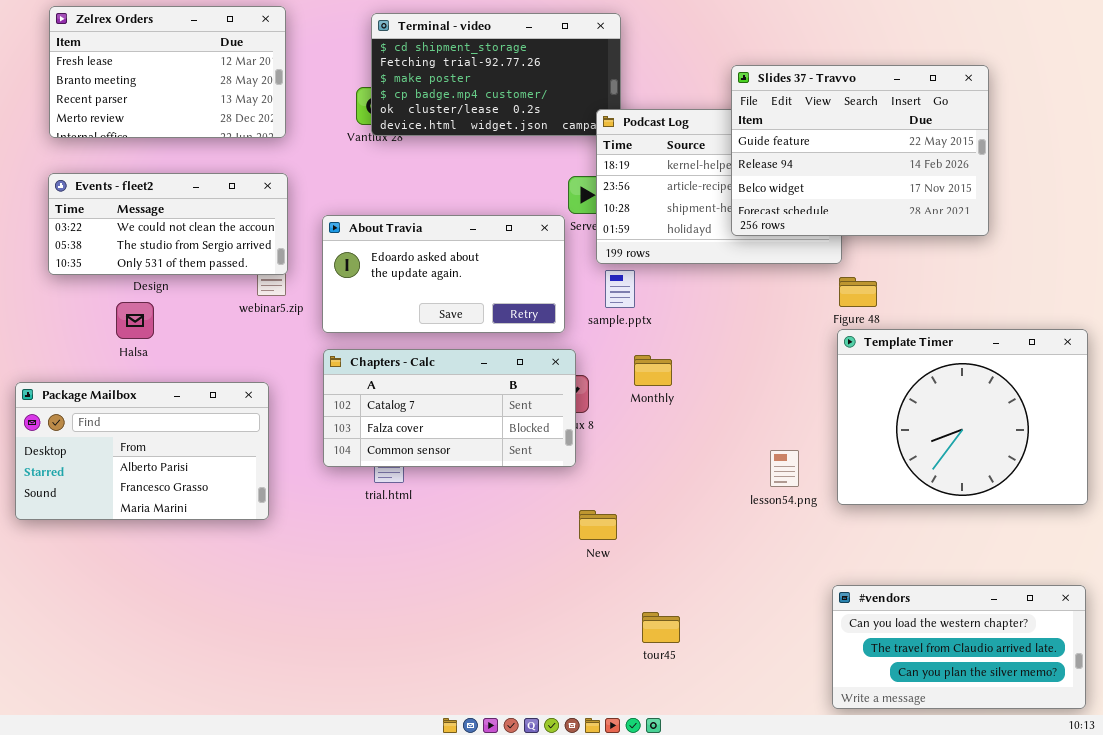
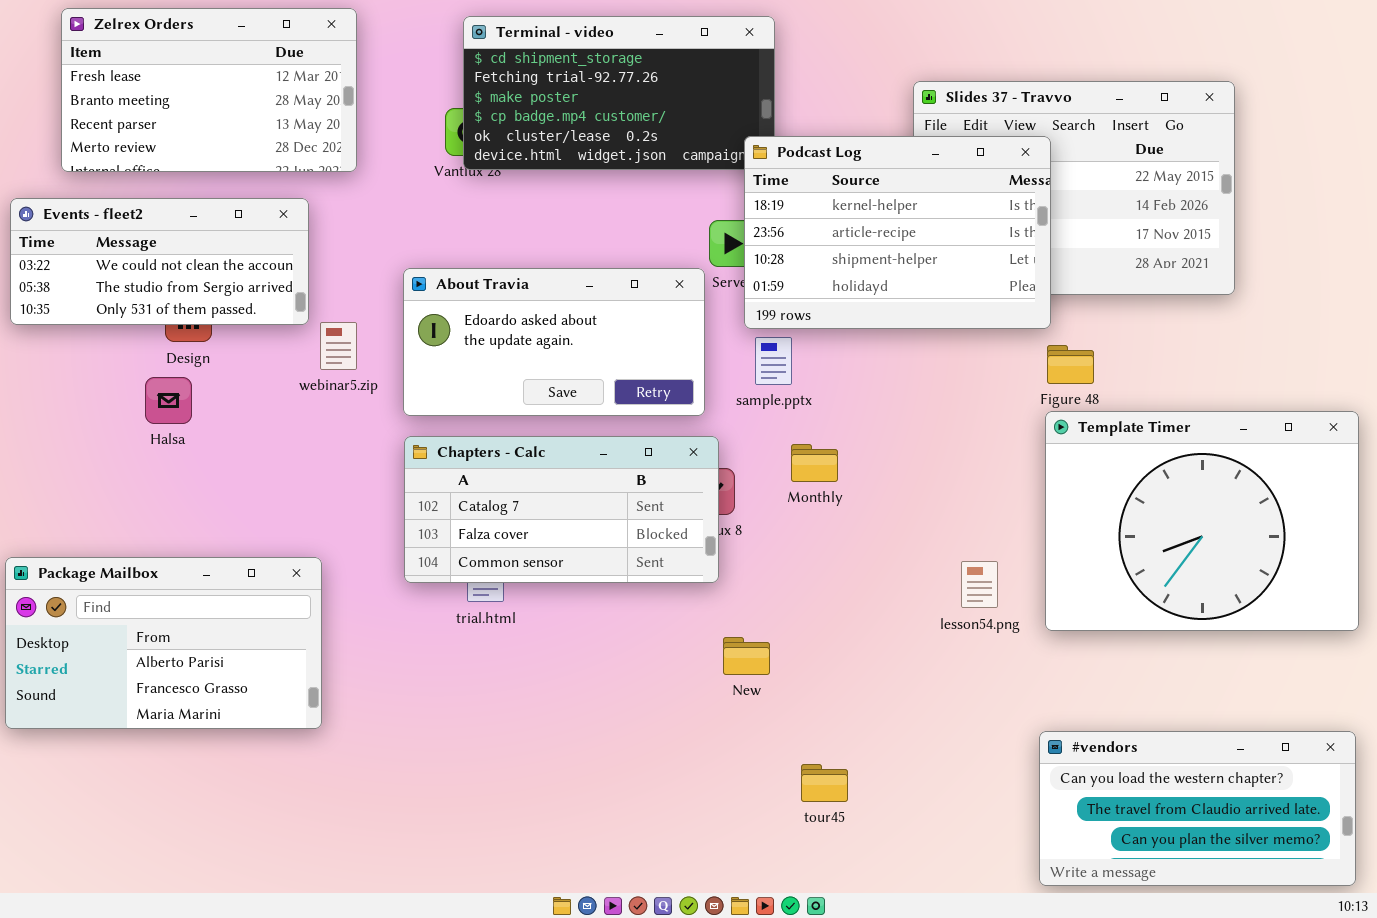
Podcast Log: [596,109,842,264] -> [744,136,1051,329], raised
Events - fleet2: [48,173,288,275] -> [10,198,309,325], moved
Package Mailbox: [15,382,269,520] -> [5,557,322,729], moved

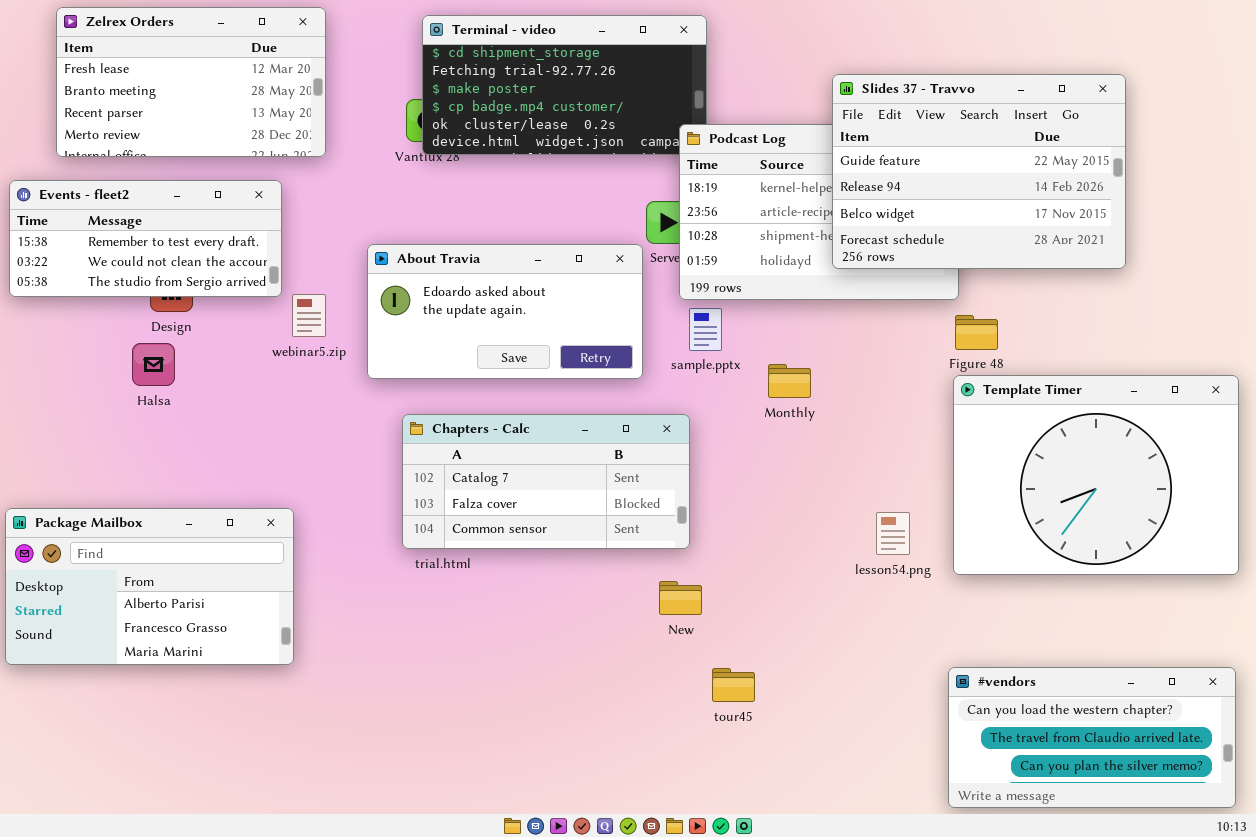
Slides 37 - Travvo: [913,81,1235,295] -> [832,74,1126,269], raised
Events - fleet2: [10,198,309,325] -> [9,180,282,297], scrolled up 1 row
Chapters - Calc: [404,436,719,583] -> [402,414,690,549], moved
Monthly: [791,444,838,482] -> [768,364,811,398], moved
tour45: [801,764,848,802] -> [712,668,755,702], moved

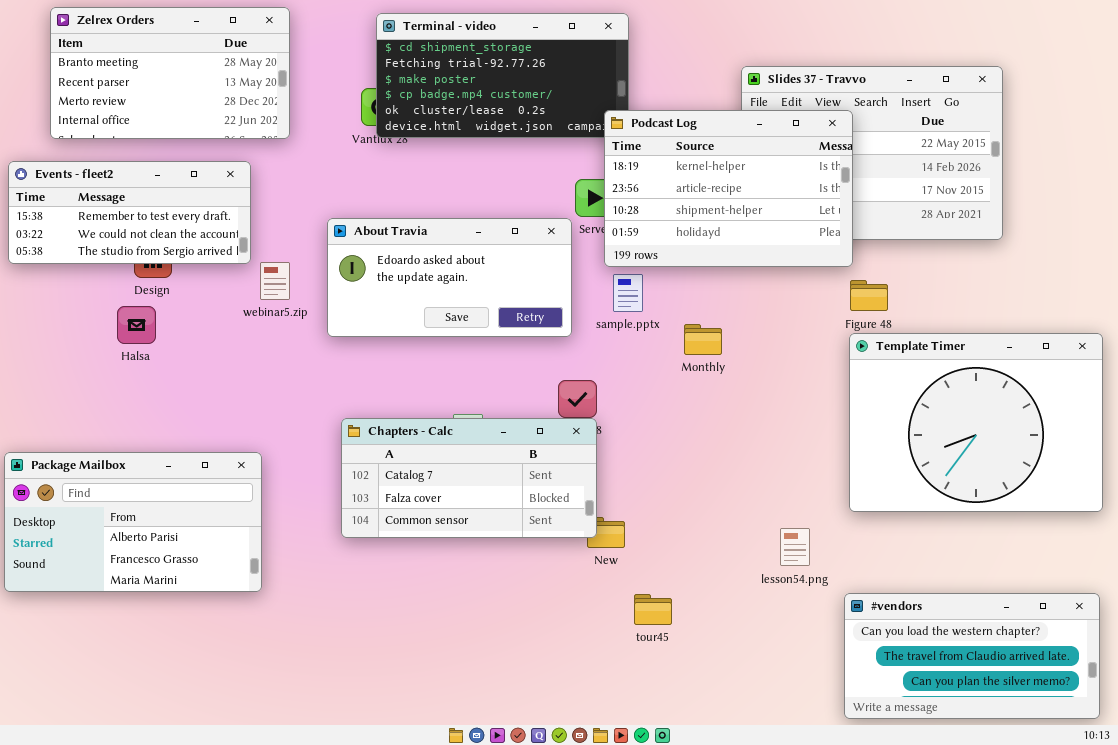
Zelrex Orders: [56,7,326,157] -> [50,7,290,139], scrolled down 1 row
Podcast Log: [679,124,959,300] -> [604,110,853,267], raised
Chapters - Calc: [402,414,690,549] -> [341,418,597,538], moved
lesson54.png: [876,512,910,555] -> [780,528,810,566], moved

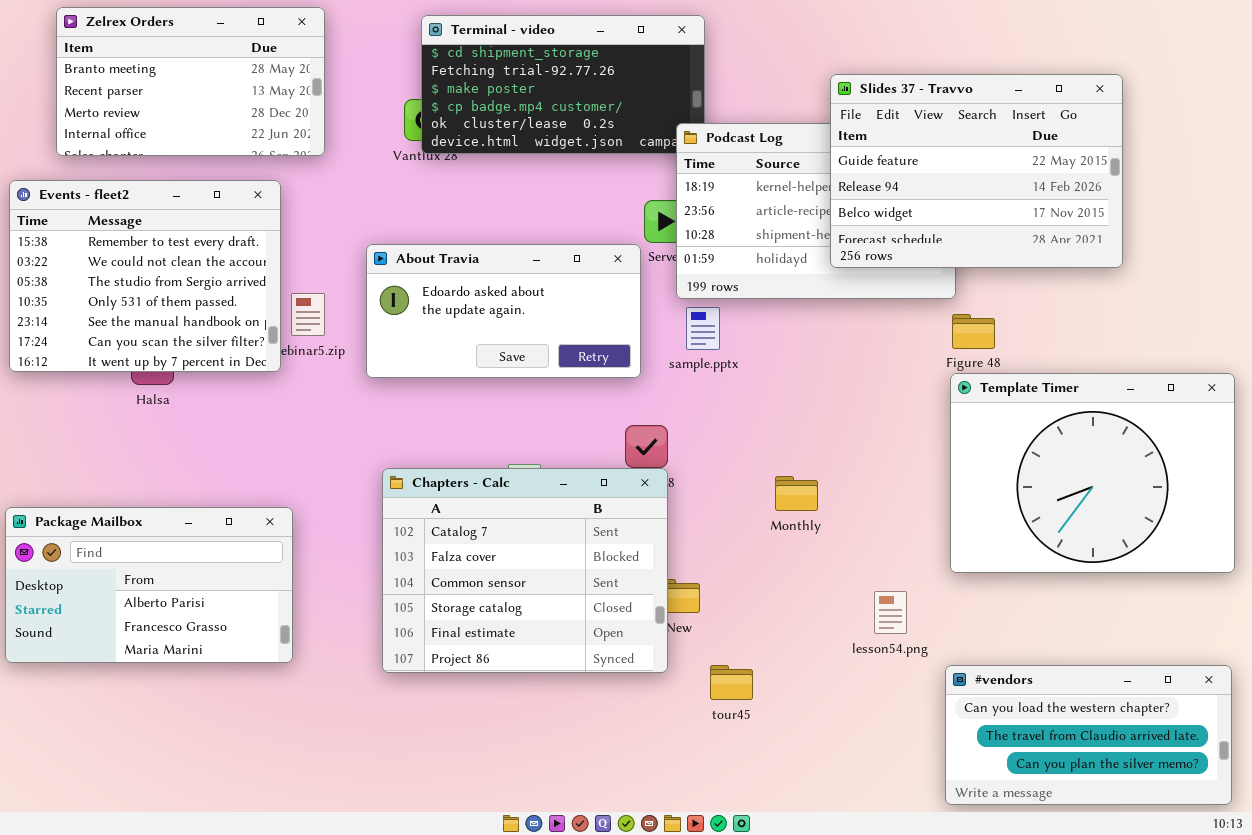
Slides 37 - Travvo: [741,66,1003,240] -> [830,74,1123,268], raised
Events - fleet2: [8,161,251,264] -> [9,180,281,372], resized
Monthly: [684,324,722,355] -> [775,476,818,511], moved
Chapters - Calc: [341,418,597,538] -> [382,468,668,673], resized

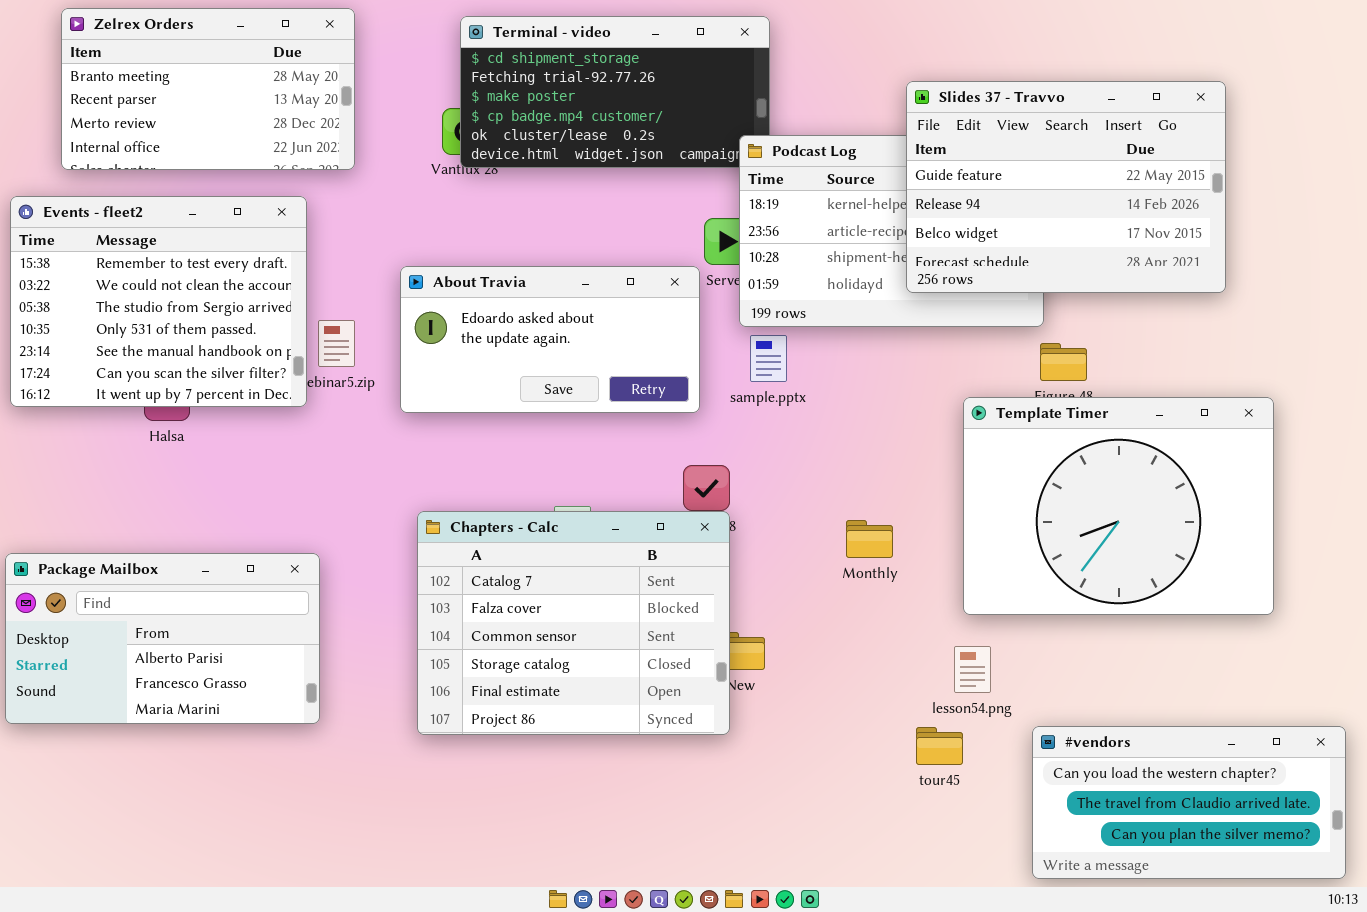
Template Timer: [950,373,1235,573] -> [963,397,1274,615], moved
tour45: [710,665,753,700] -> [916,727,963,765], moved

